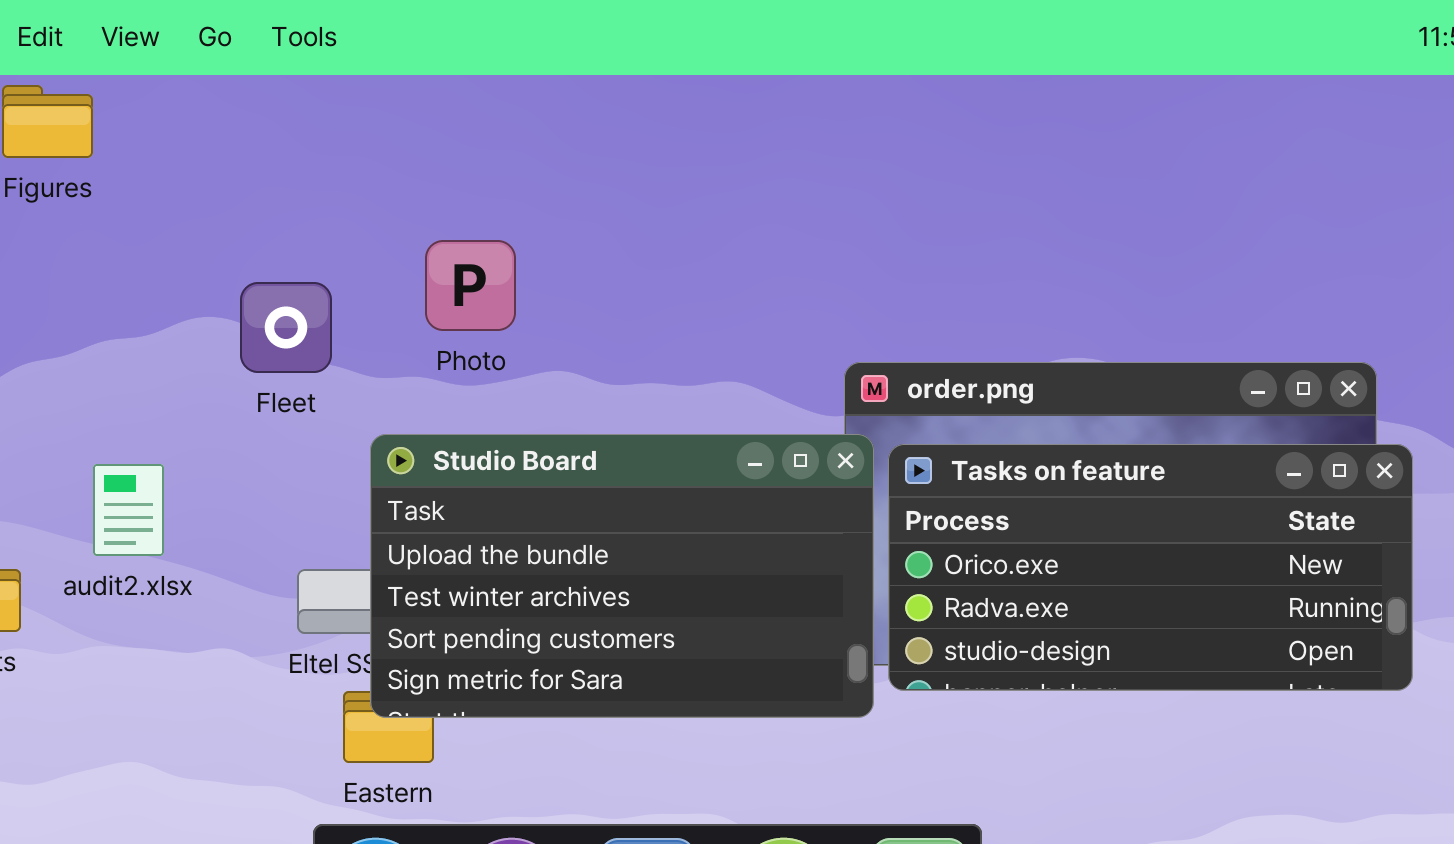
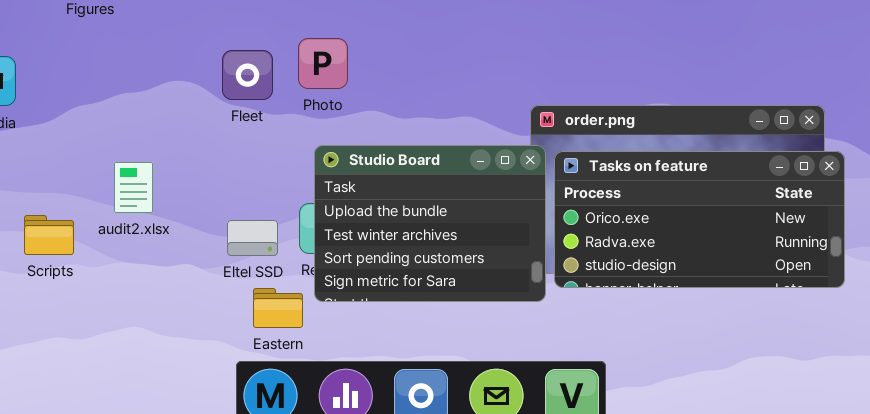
Fleet: [240,282,332,373] -> [222,50,273,100], moved
Studio Board: [370,434,874,718] -> [314,145,546,302], resized

